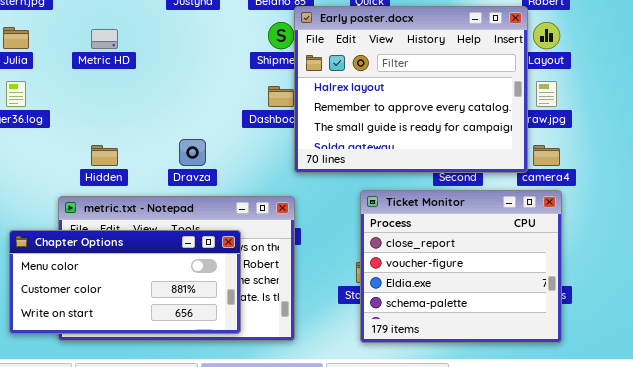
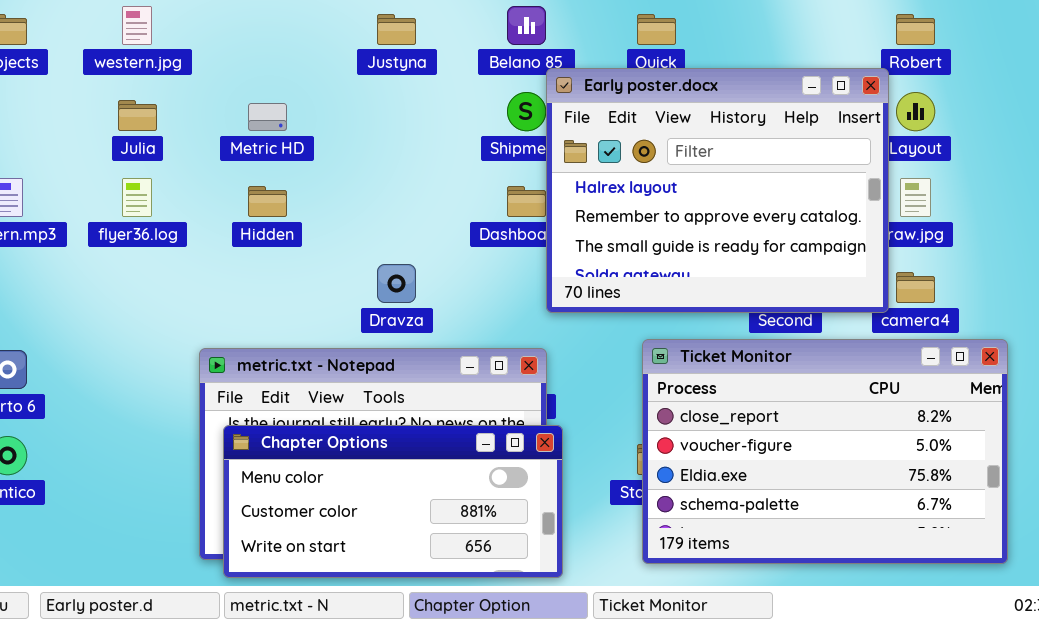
Hidden: [91,145,118,166] -> [248,186,287,217], moved
Ticket Monitor: [360,190,562,343] -> [642,339,1008,564], resized
Chapter Options: [9,230,241,334] -> [223,425,563,578], moved

